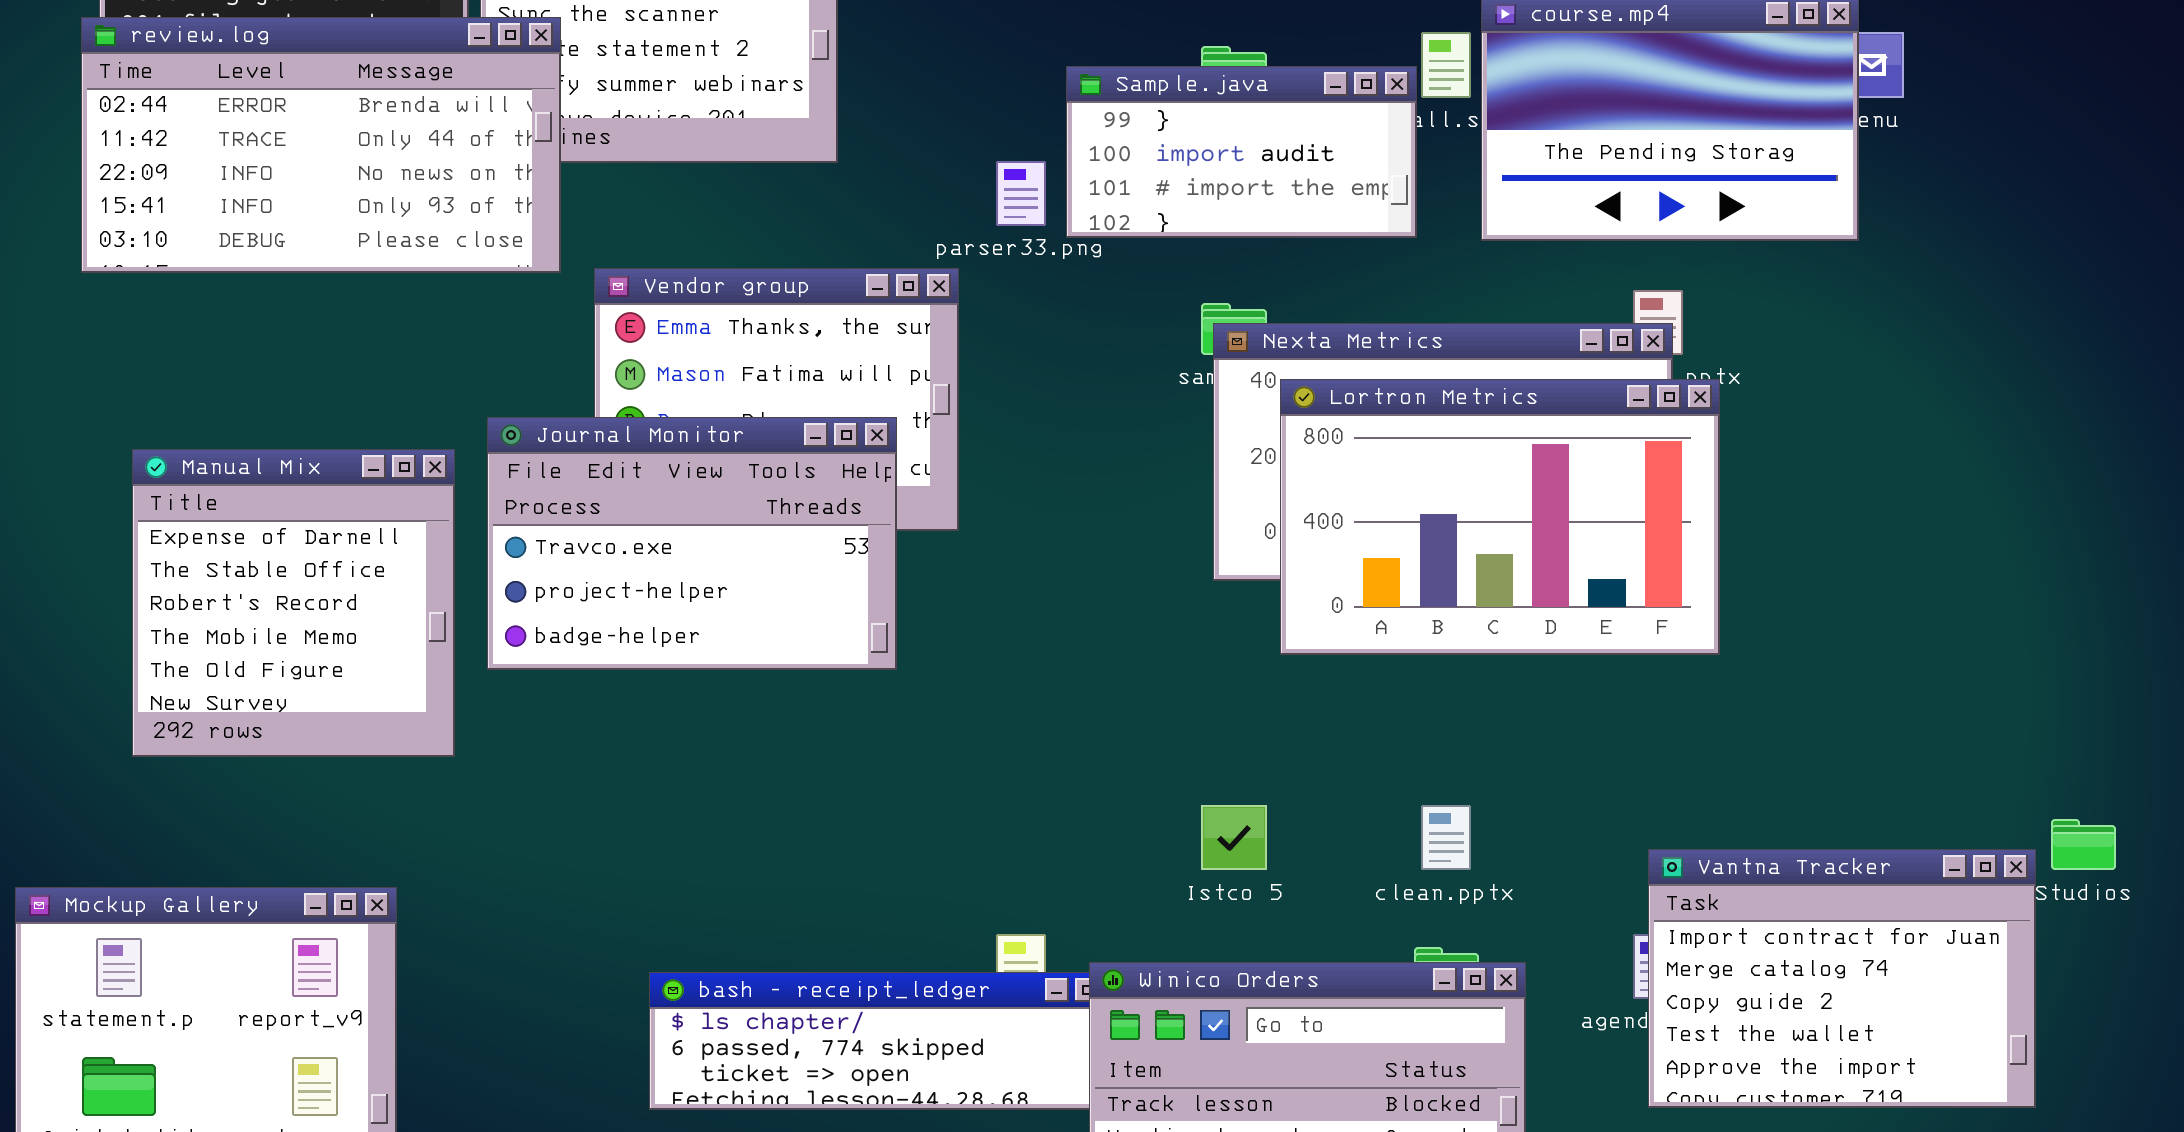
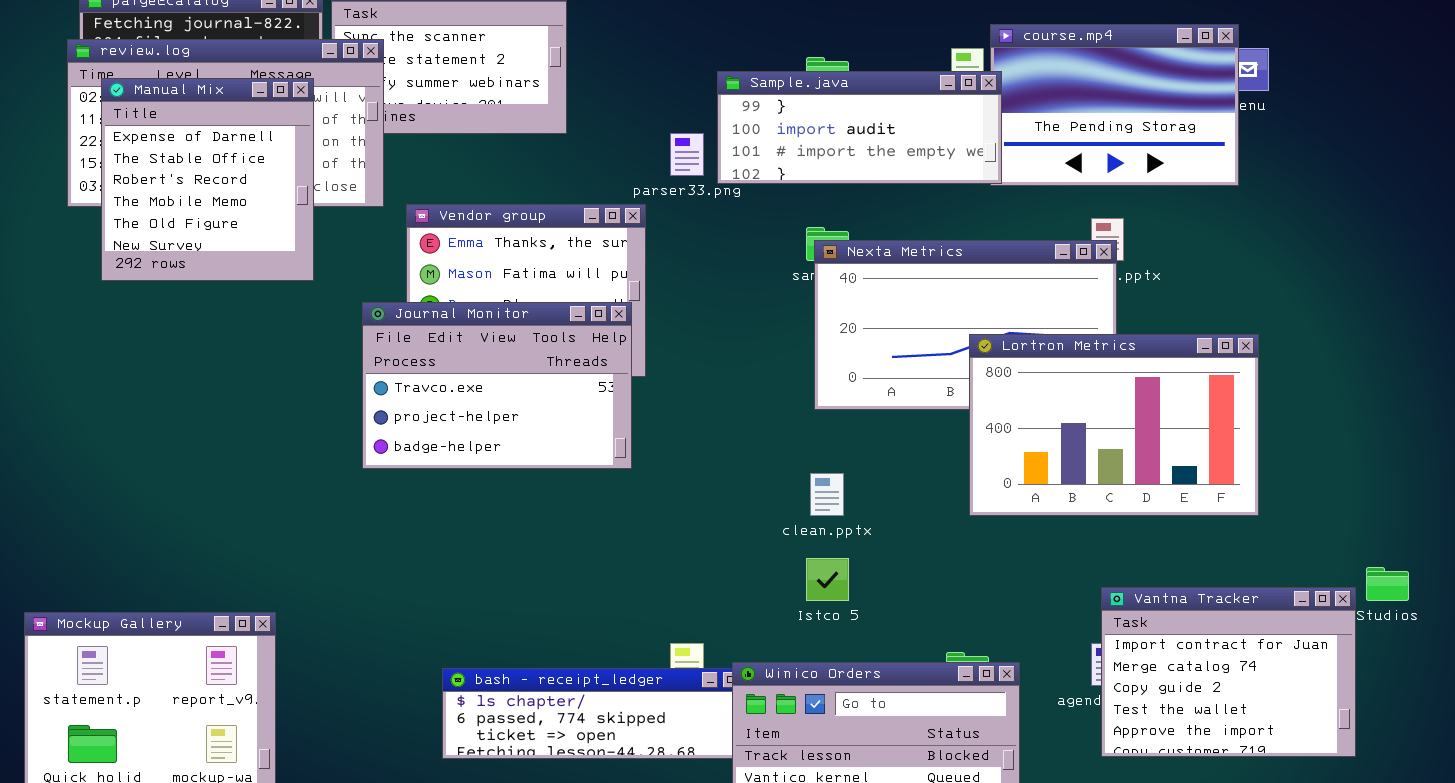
Sample.java: [1066,66,1417,238] -> [717,71,1002,184], resized
Lortron Metrics: [1280,379,1720,655] -> [969,334,1259,516], moved
Journal Monitor: [487,417,897,670] -> [362,302,632,469], moved
Manual Mix: [132,449,455,757] -> [101,78,314,281], moved
clean.pptx: [1421,805,1471,870] -> [810,473,844,516], moved

